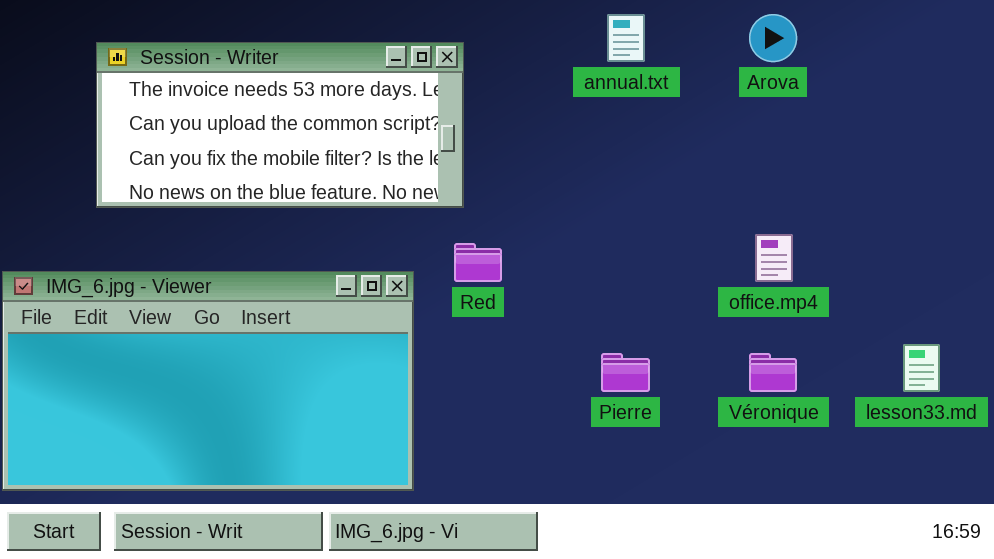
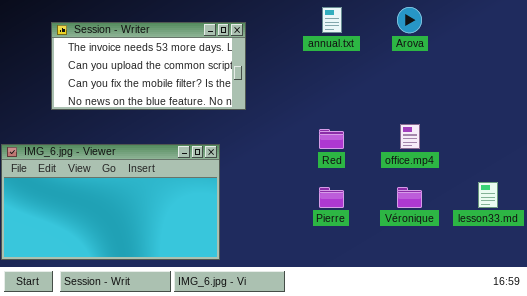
Red: [454,243,502,282] -> [319,129,344,149], moved

